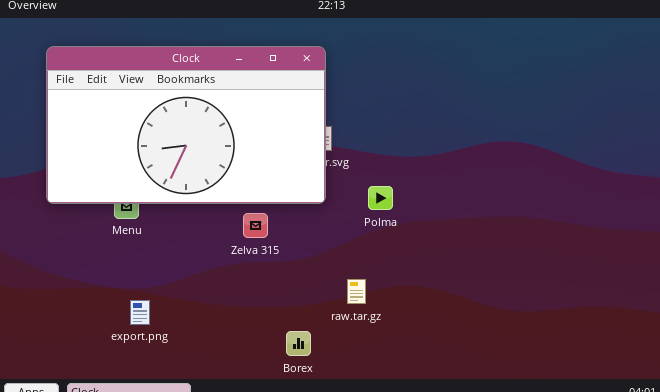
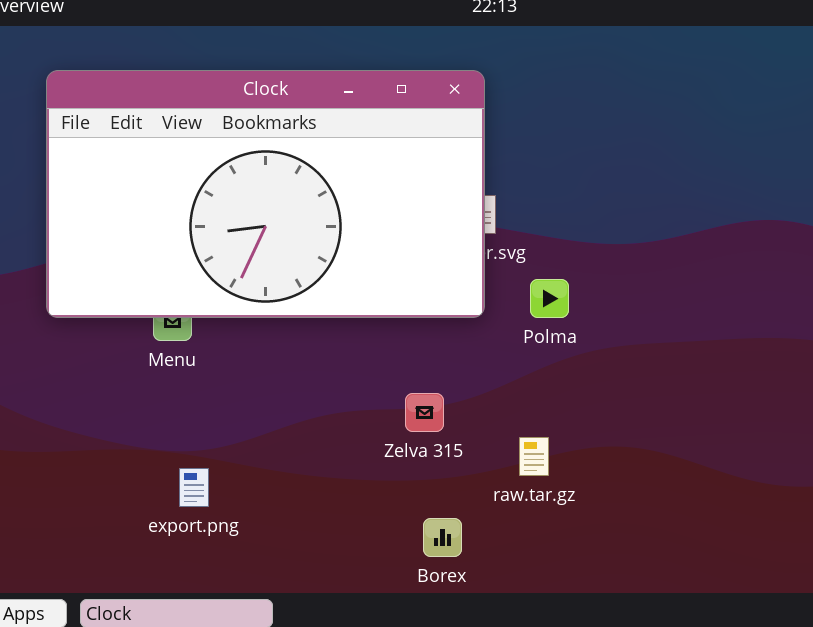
Polma: [368,186,393,210] -> [530,279,569,318], moved
Zelva 315: [243,213,268,238] -> [405,393,444,432], moved

